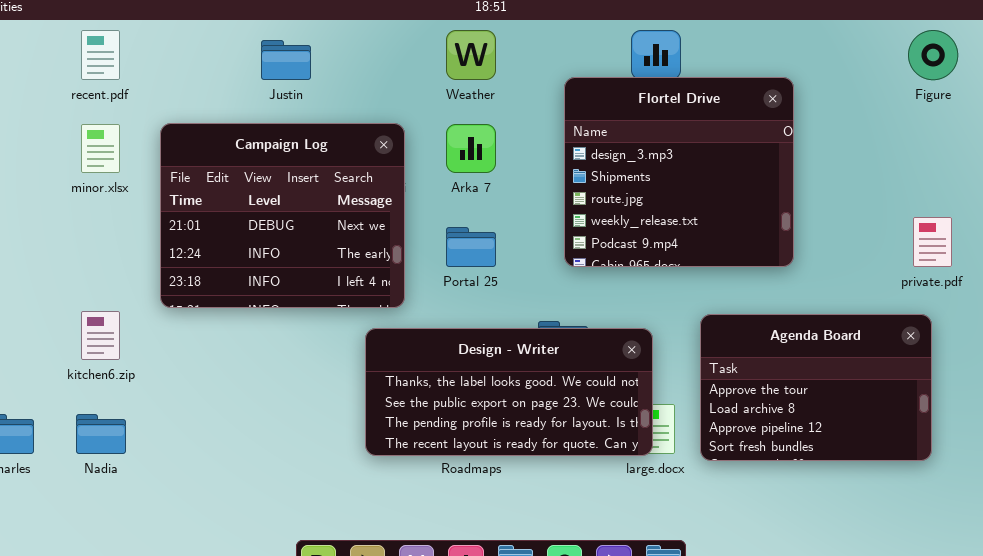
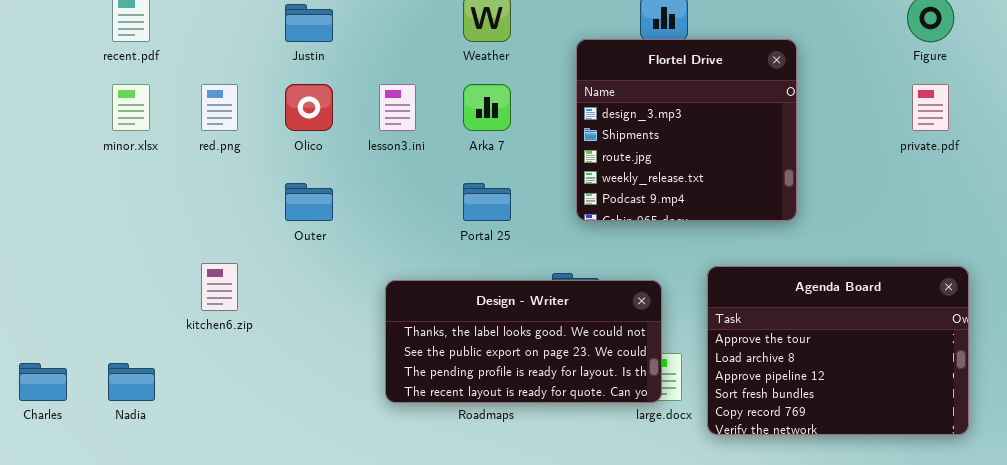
Campaign Log: [160,123,405,308] -> none, closed
private.pdf: [913,217,952,267] -> [912,84,949,131], moved
kitchen6.zip: [81,311,120,360] -> [201,263,238,311], moved
Agenda Board: [700,314,932,461] -> [707,266,969,435], resized

